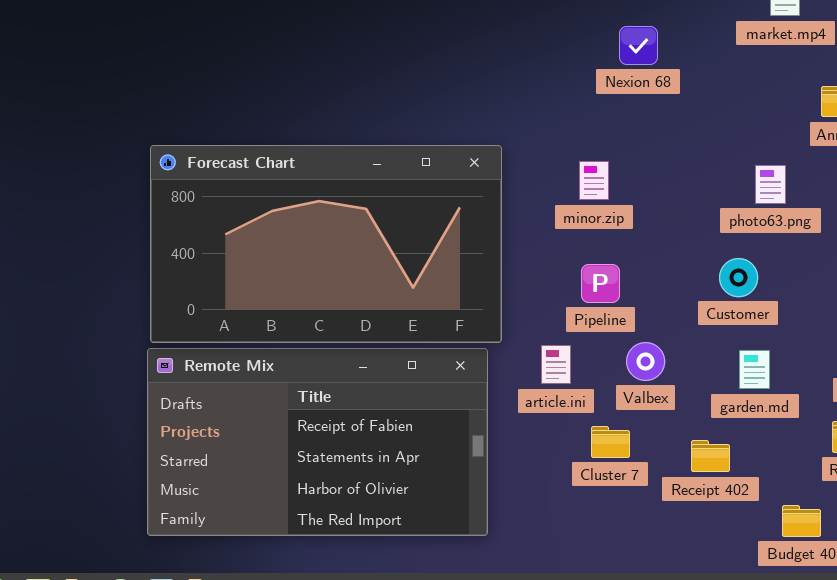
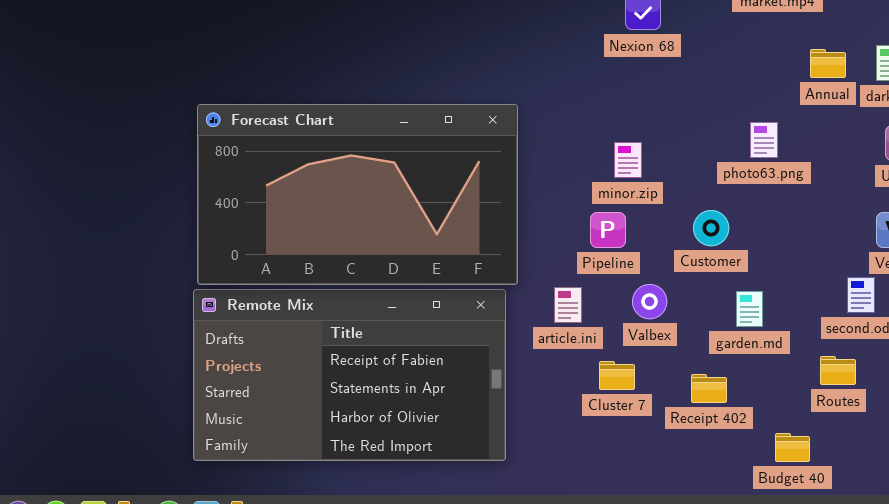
minor.zip: [579,161,609,200] -> [614,142,642,178], moved
Customer: [719,258,758,297] -> [693,210,729,246], moved

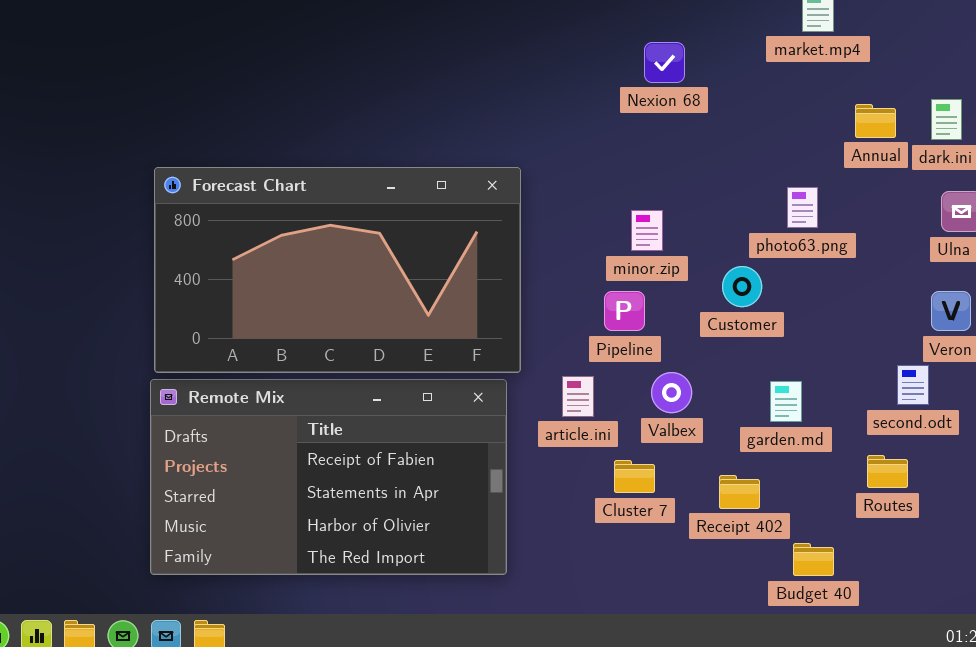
Customer: [693,210,729,246] -> [722,266,762,307], moved
Budget 40: [775,433,810,462] -> [793,543,834,576], moved

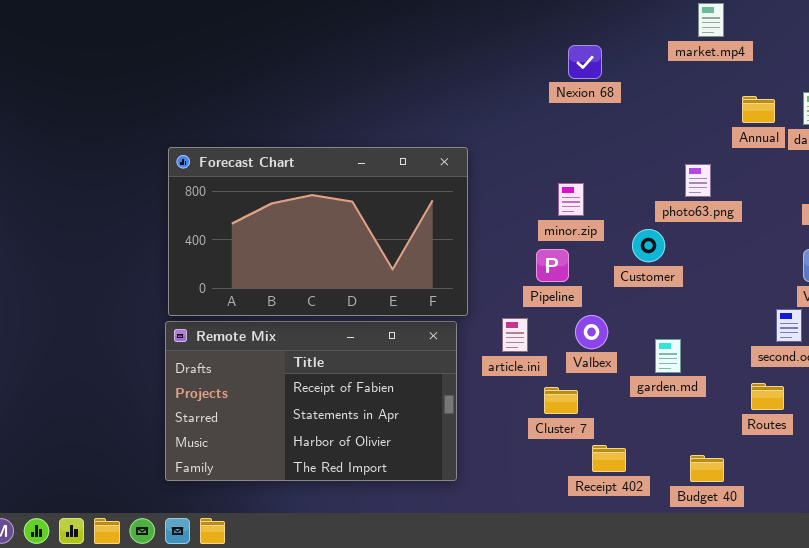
garden.md: [770,381,802,422] -> [655,339,681,373], moved
Receipt 402: [719,475,760,509] -> [592,445,626,472], moved

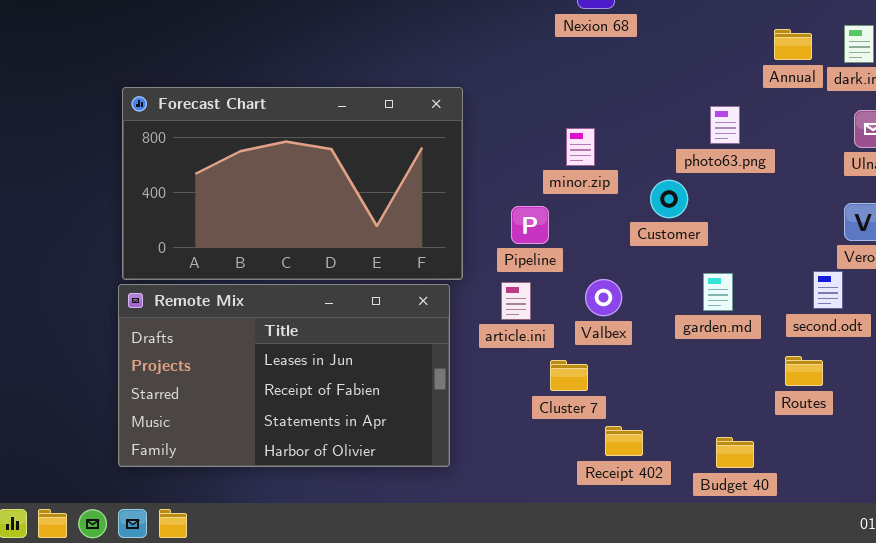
Pipeline: [536,249,569,282] -> [511,206,549,244], moved
Remote Mix: [165,321,457,481] -> [118,284,450,467], scrolled up 1 row
garden.md: [655,339,681,373] -> [703,273,733,311], moved

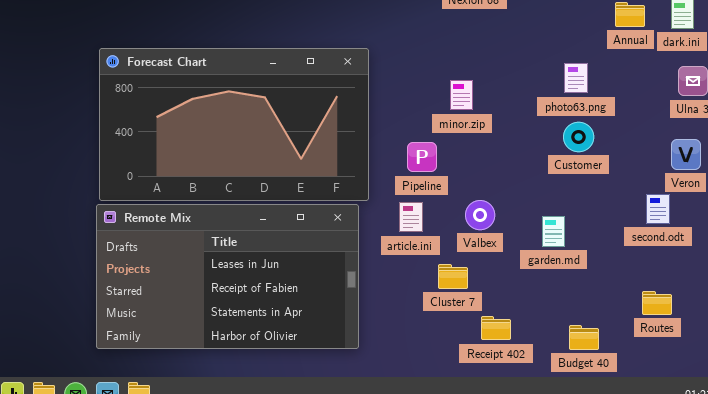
Customer: [650,180,688,218] -> [563,122,594,152], moved
garden.md: [703,273,733,311] -> [542,216,565,247], moved
Routes: [785,356,823,386] -> [642,291,672,315], moved

